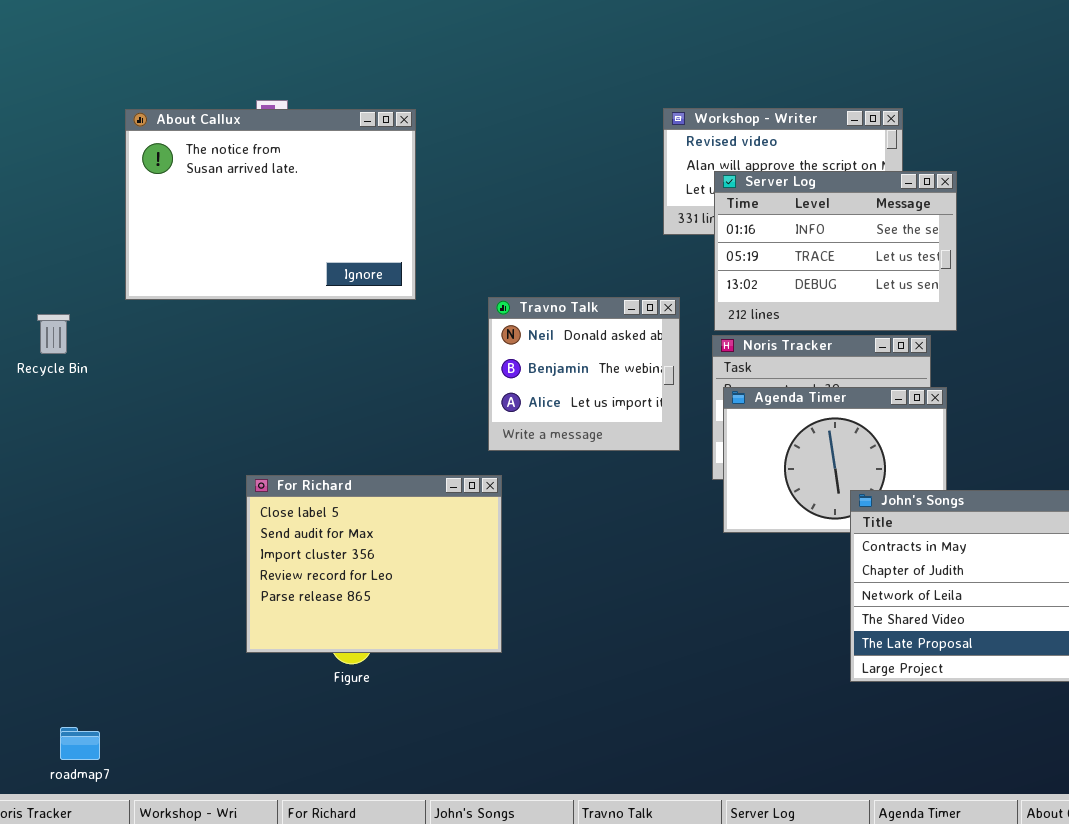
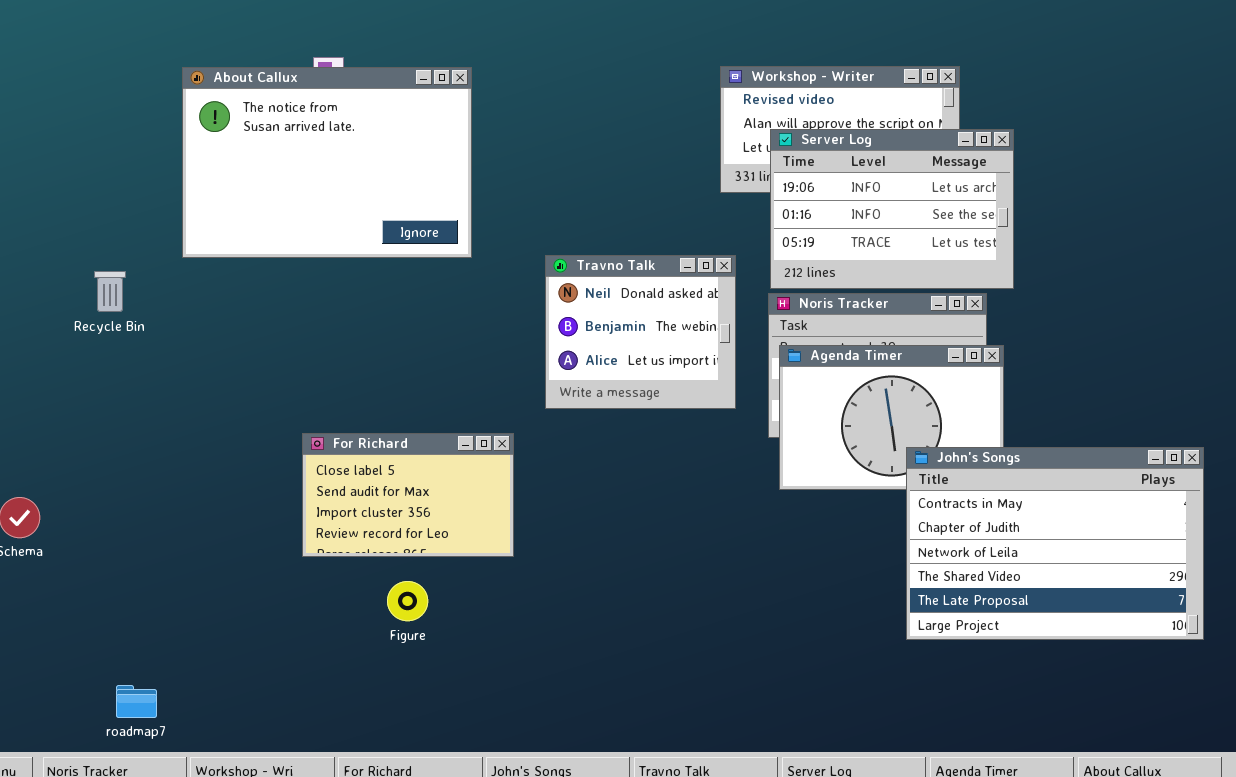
Server Log: [714,171,957,331] -> [770,129,1014,289], scrolled up 1 row
For Richard: [246,475,502,653] -> [302,433,514,557], resized

